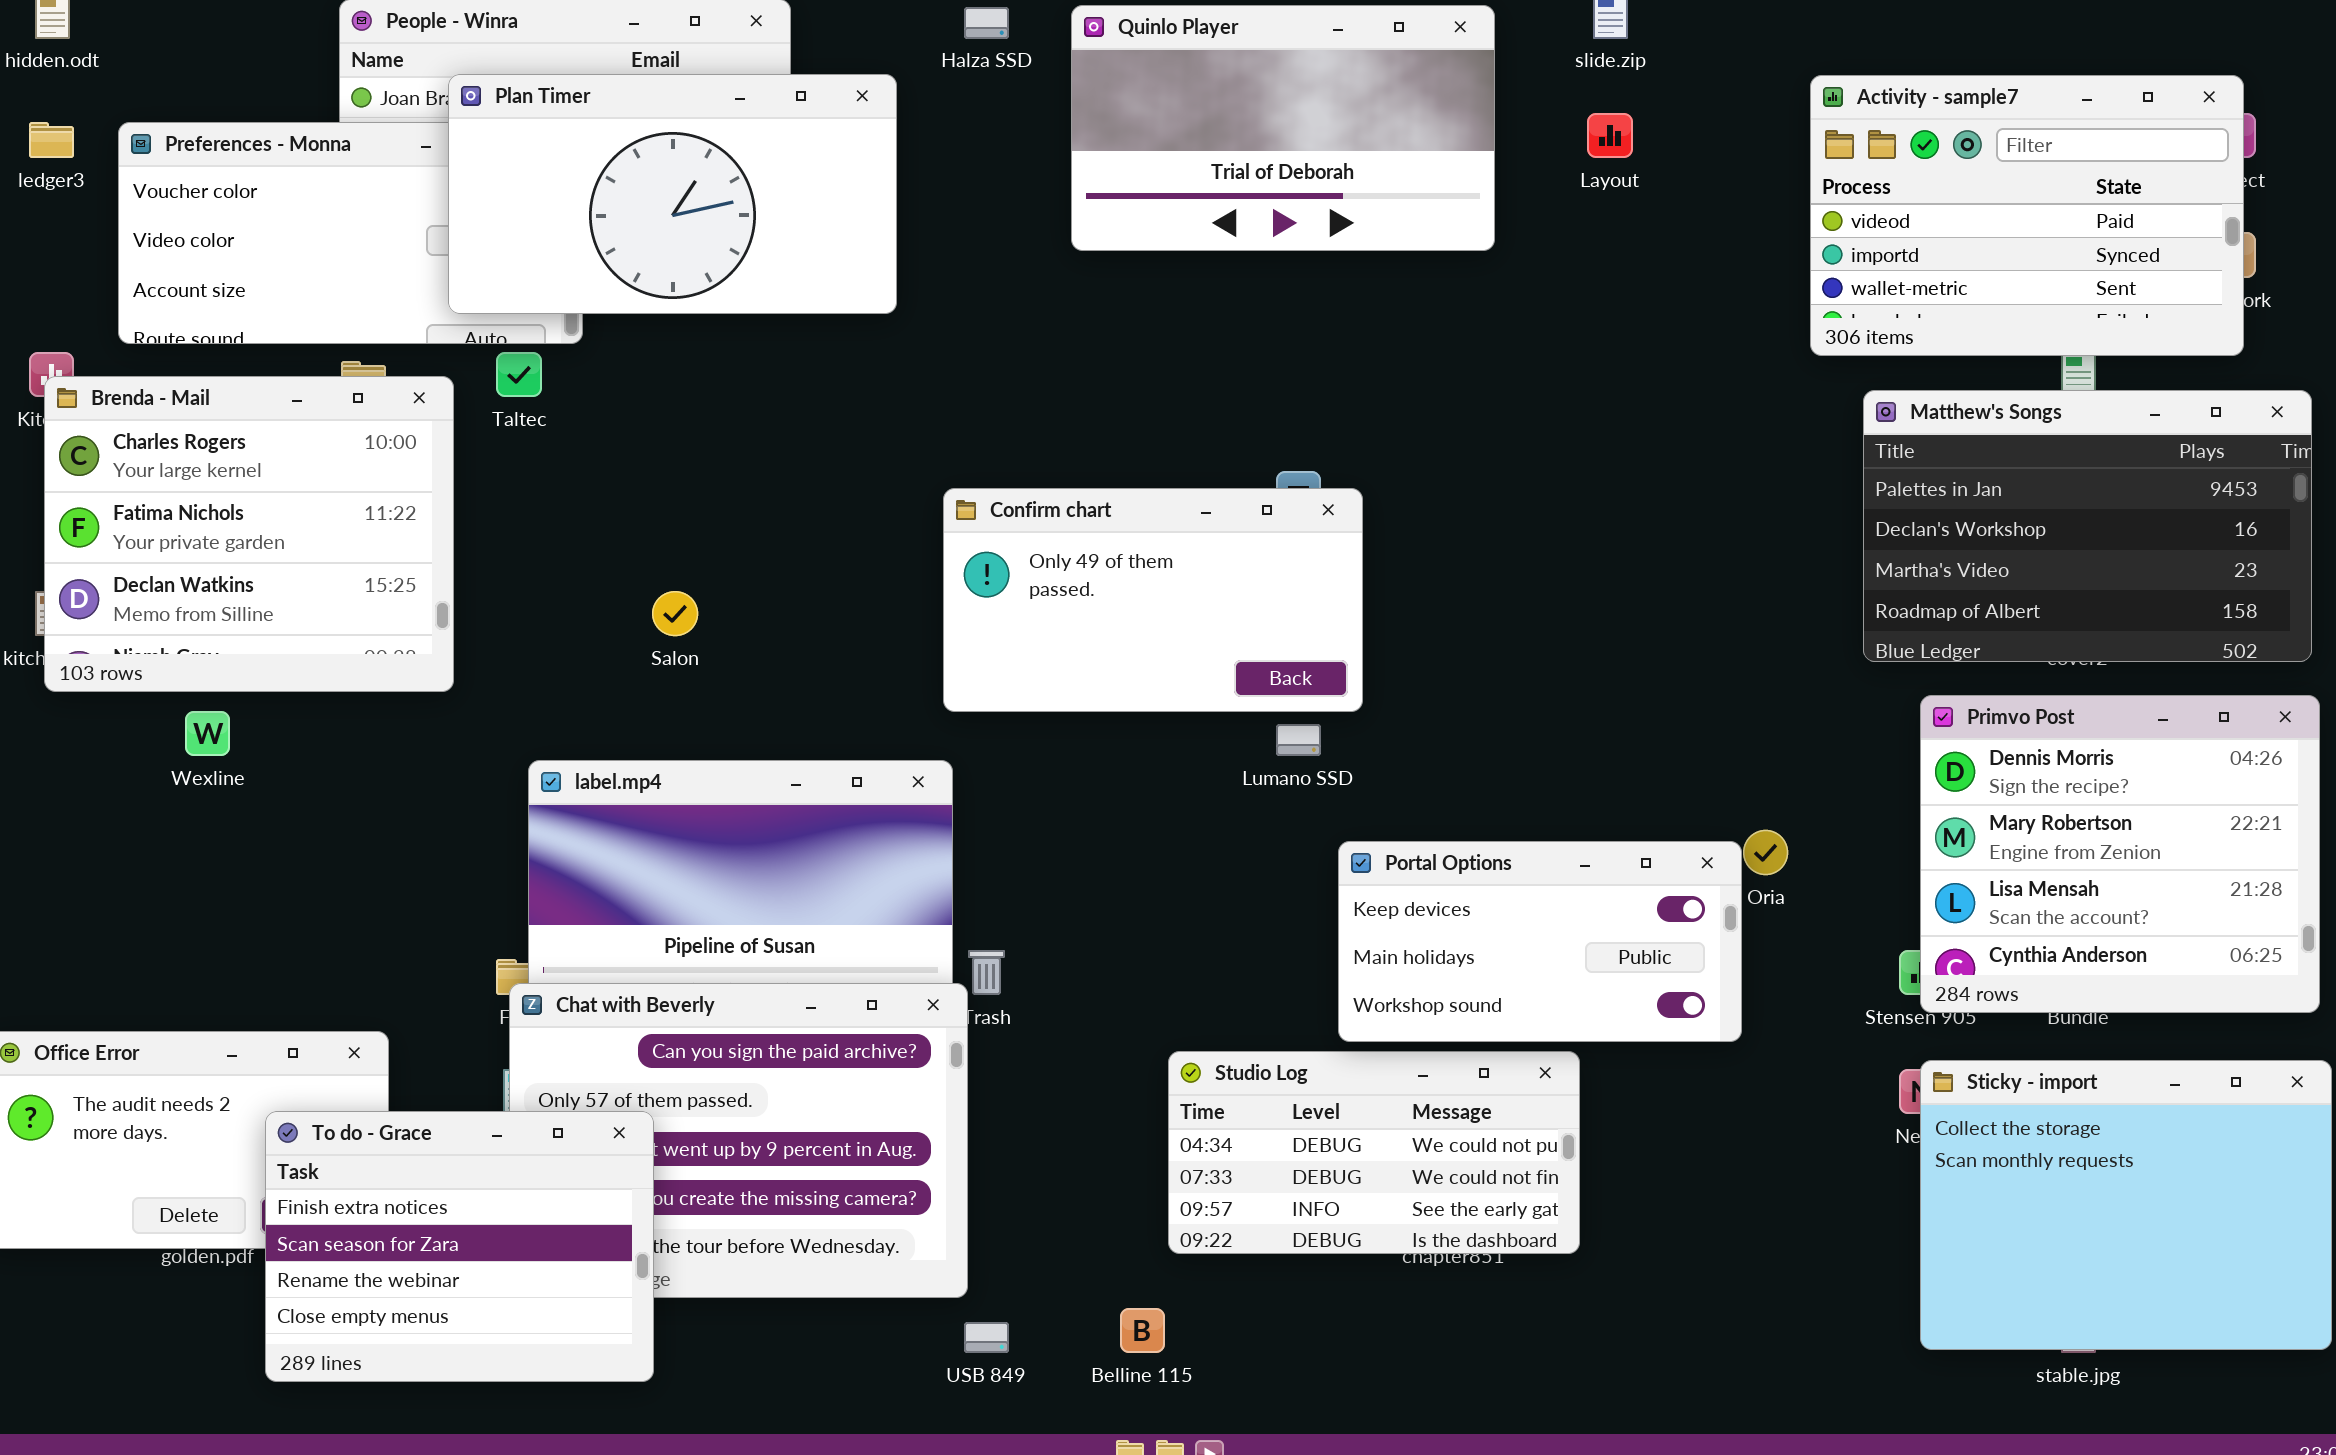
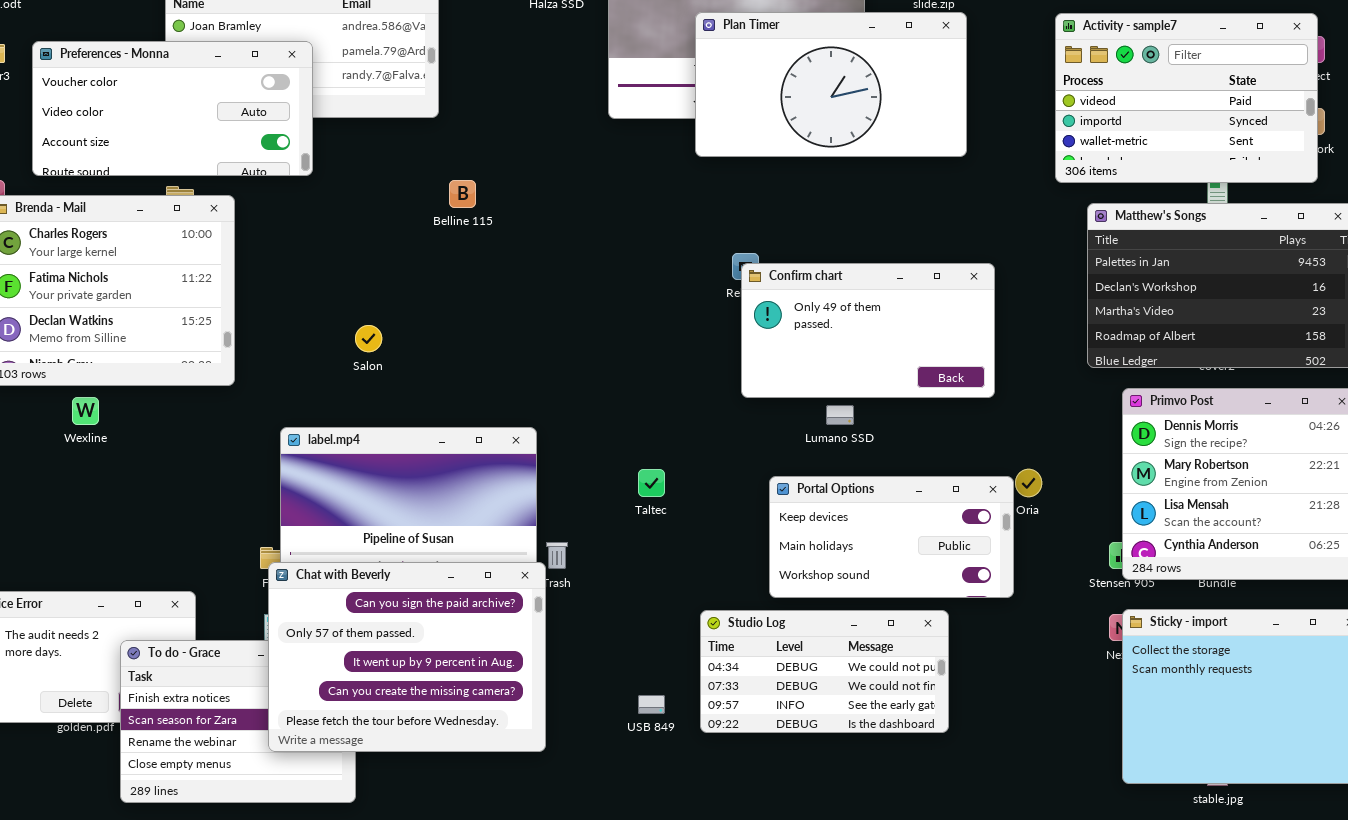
Plan Timer: [448,74,897,314] -> [695,12,967,157], moved
Taltec: [496,352,542,397] -> [638,469,665,497], moved
Confirm chart: [943,488,1363,712] -> [741,263,995,398], moved
Lumano SSD: [1276,724,1321,756] -> [826,405,854,425], moved
Chat with Beverly: [509,983,968,1298] -> [268,562,546,752], raised
Studio Log: [1168,1051,1580,1254] -> [700,610,949,733], moved
Belline 115: [1120,1308,1165,1353] -> [449,180,476,208], moved
USB 849: [964,1322,1009,1353] -> [638,695,665,714], moved

